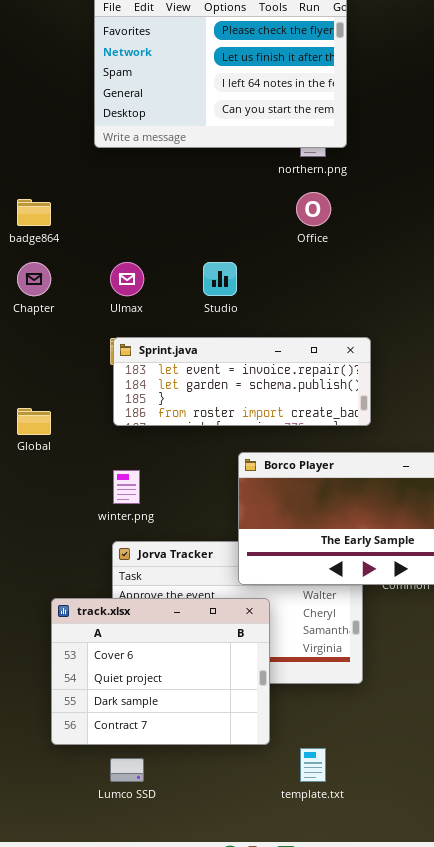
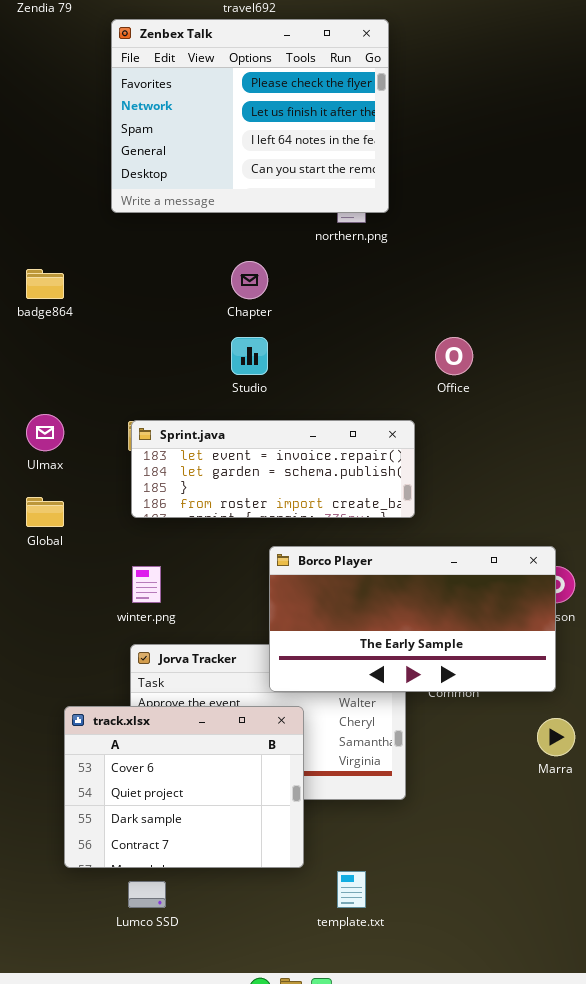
Office: [296,192,331,226] -> [435,337,473,375], moved
Chapter: [17,262,51,296] -> [231,261,268,299], moved
Ulmax: [110,262,144,296] -> [26,414,64,451], moved

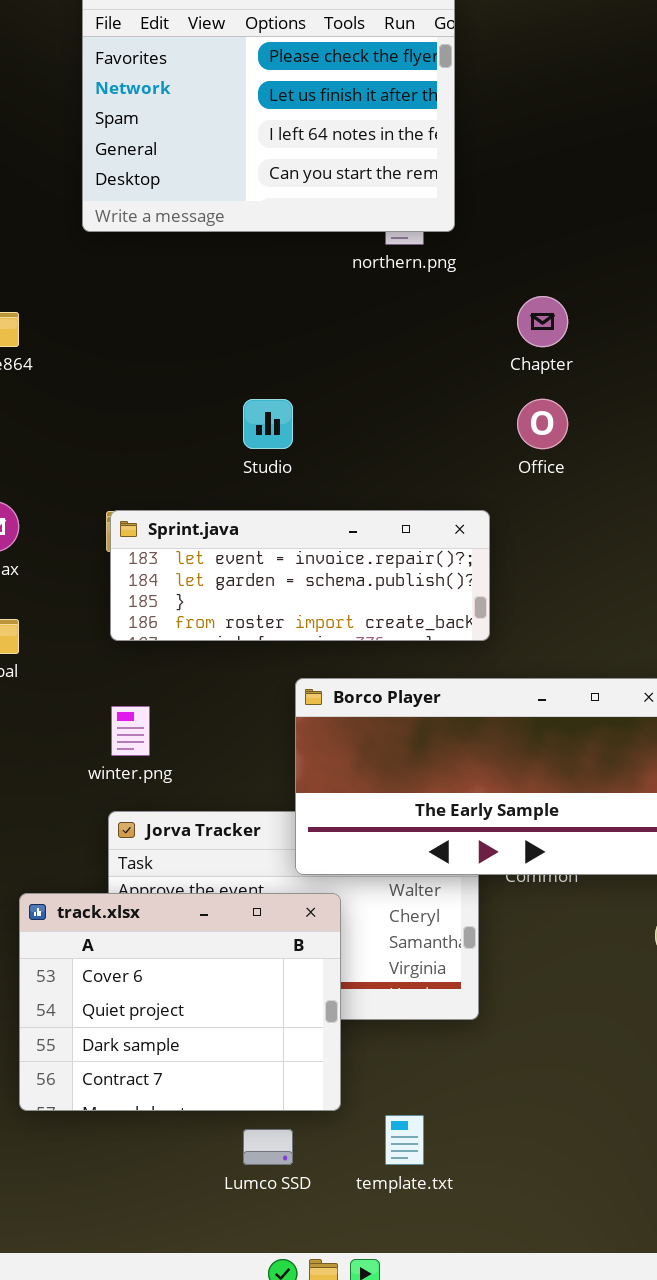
Chapter: [231,261,268,299] -> [517,296,568,347], moved
Lumco SSD: [128,881,166,908] -> [243,1129,293,1165], moved

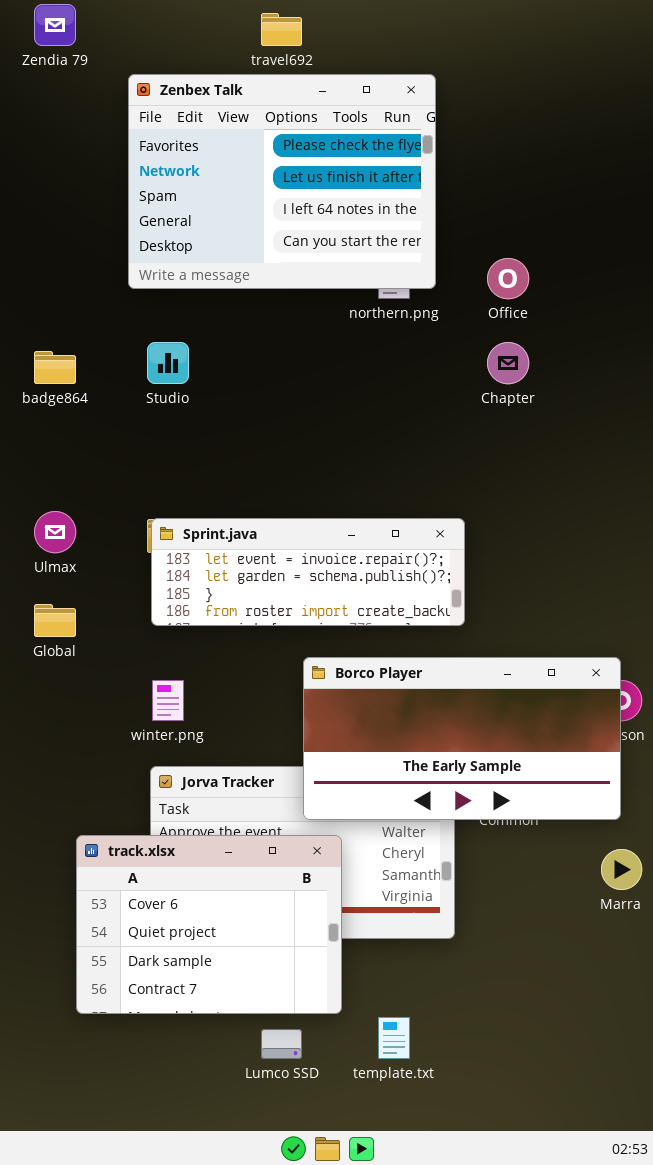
Studio: [243,399,293,449] -> [147,342,189,384], moved
Office: [517,399,568,449] -> [487,258,529,299], moved

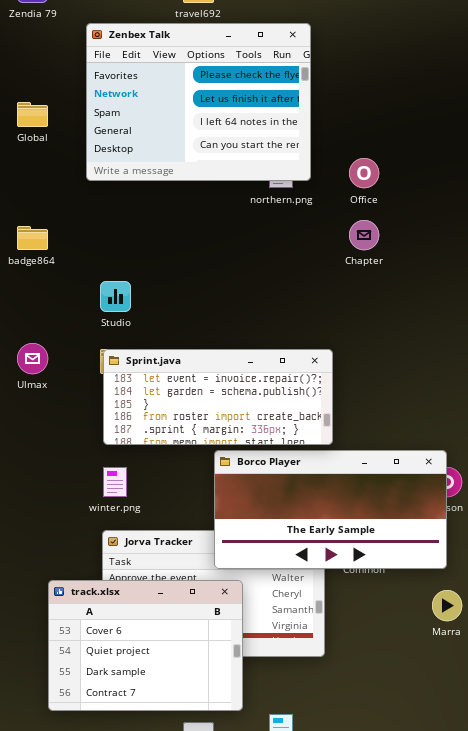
Studio: [147,342,189,384] -> [100,281,131,312], moved
Sprint.java: [151,518,465,626] -> [103,349,333,445], resized
Global: [34,604,76,637] -> [17,102,48,127], moved

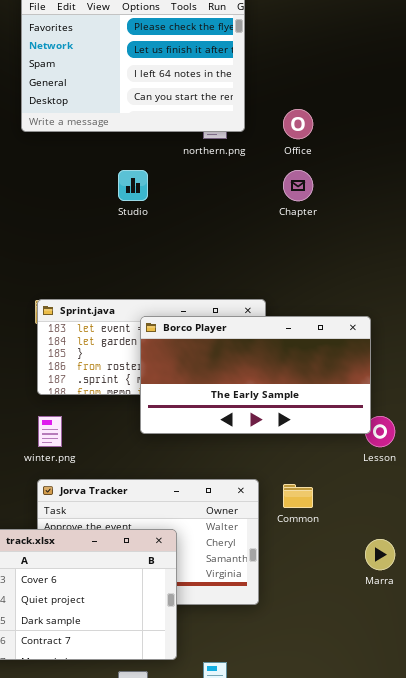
Studio: [100,281,131,312] -> [118,170,148,201], moved
Borco Player: [214,450,447,569] -> [140,316,371,434], moved

